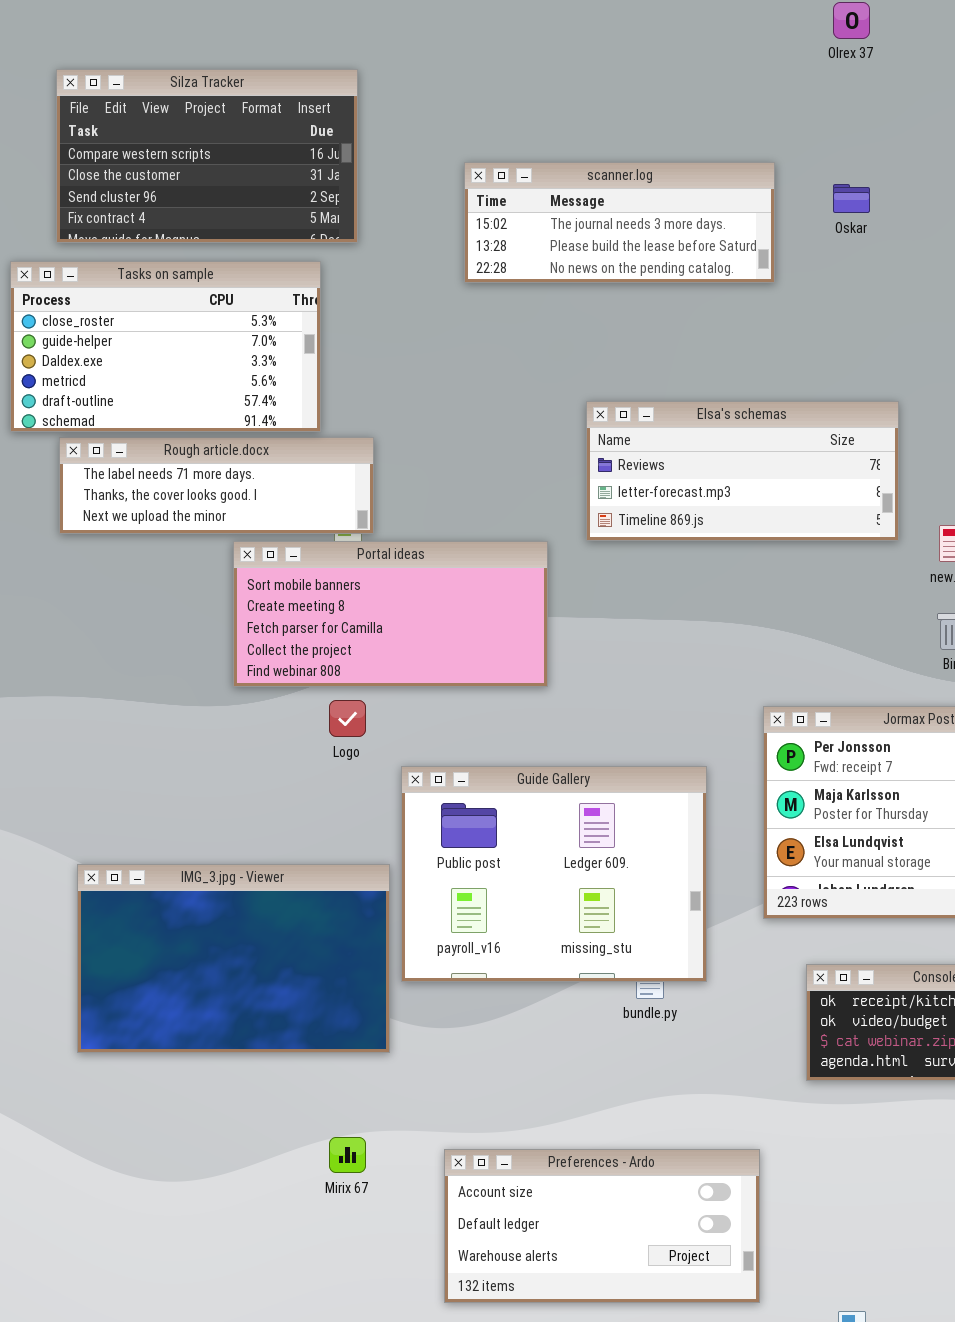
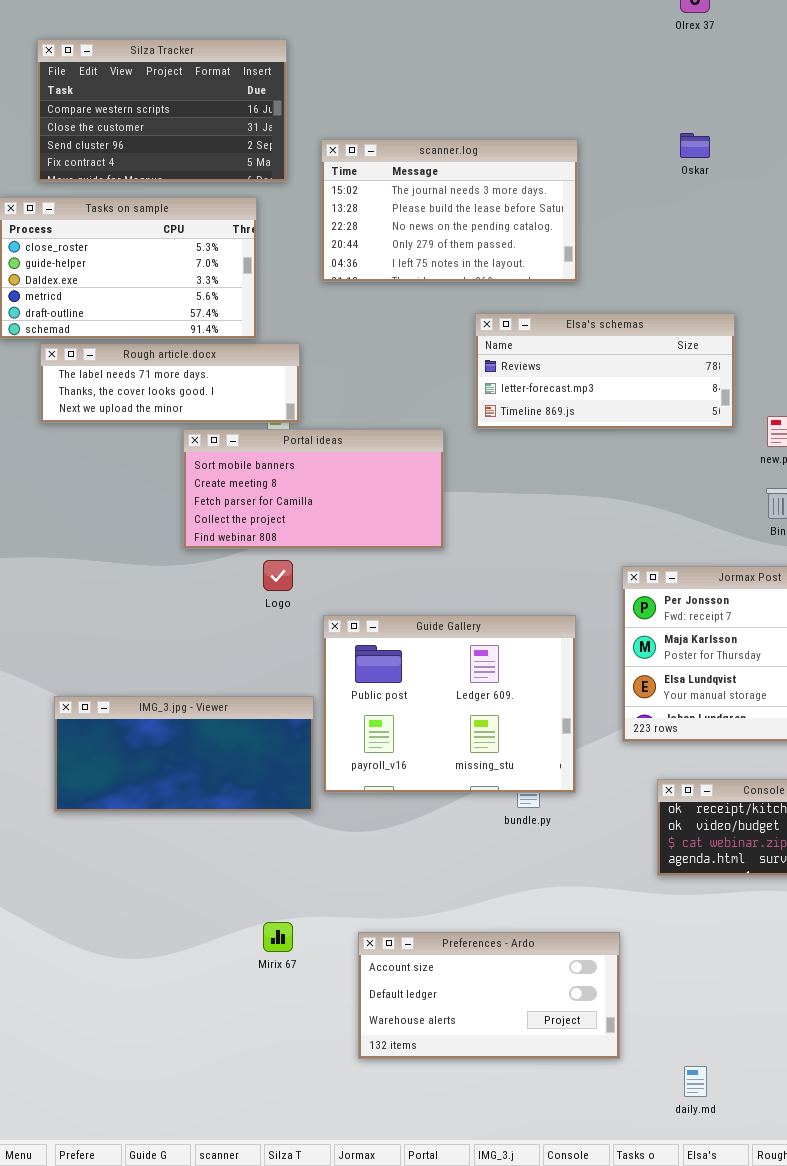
scanner.log: [464,162,775,283] -> [321,139,578,282], moved, resized
IMG_3.jpg - Viewer: [77,864,390,1053] -> [54,696,314,812], resized

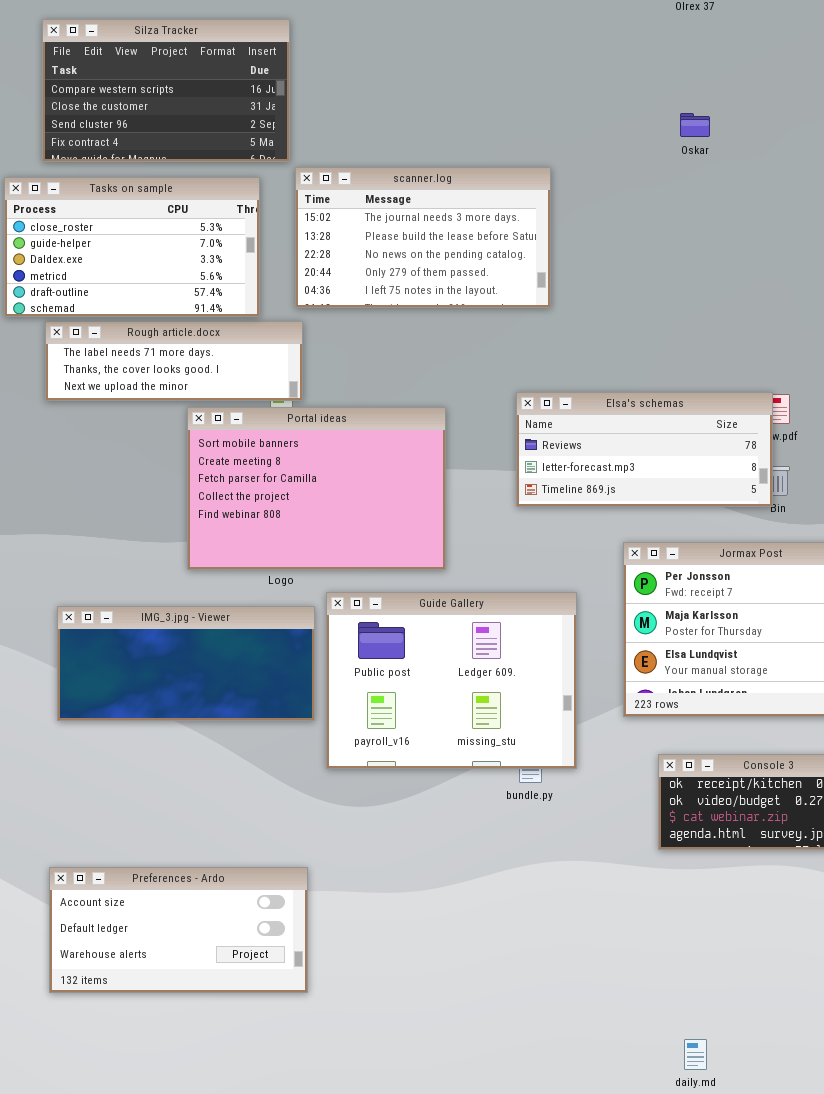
scanner.log: [321,139,578,282] -> [295,167,551,308], moved
Elsa's schemas: [475,313,735,429] -> [516,392,773,507], moved
Portal ideas: [183,429,444,549] -> [187,407,446,570], resized
IMG_3.jpg - Viewer: [54,696,314,812] -> [57,606,315,721], moved
Preferences - Ardo: [358,932,620,1059] -> [49,867,308,993], moved

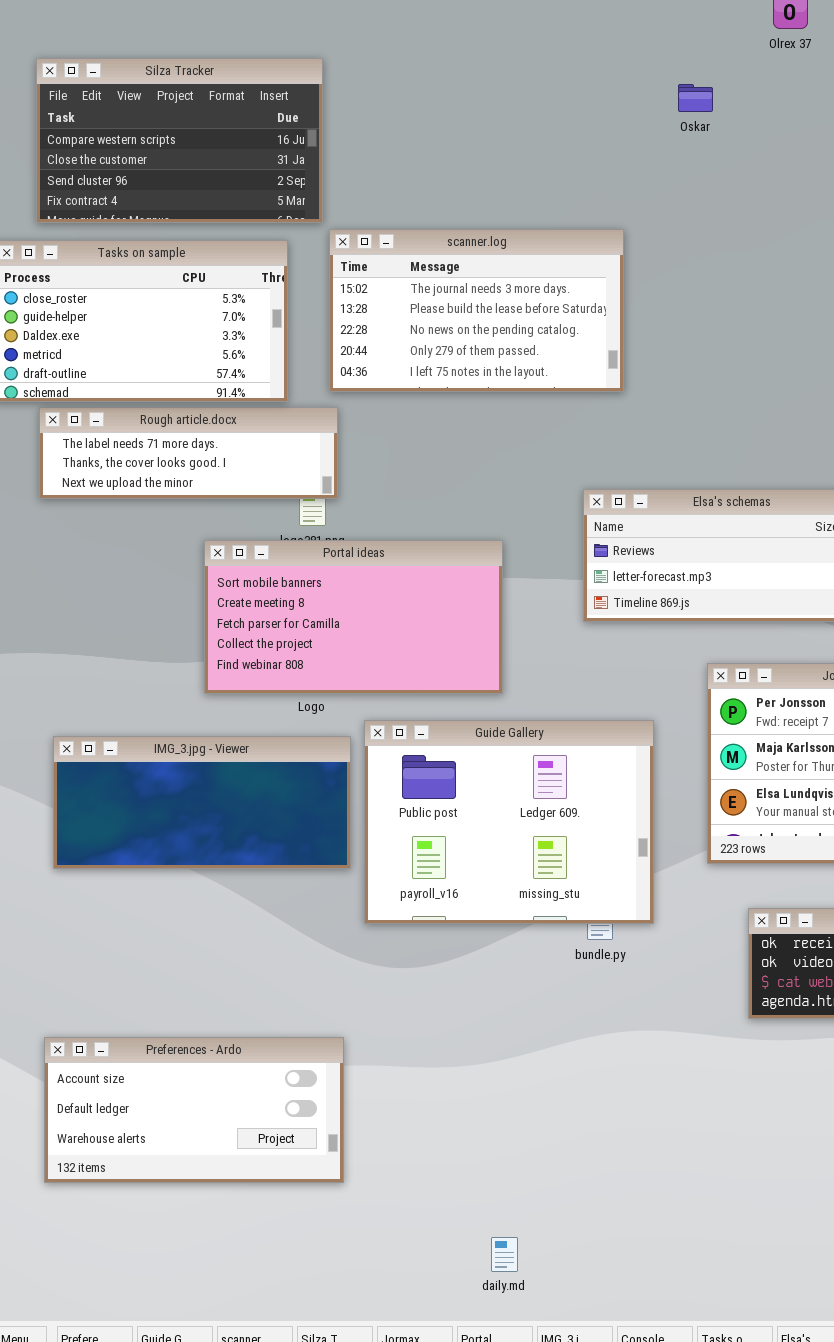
Oskar: [680,113,710,137] -> [678,84,713,112], moved
Portal ideas: [187,407,446,570] -> [204,540,503,694], resized
daily.md: [684,1039,707,1070] -> [491,1237,518,1272], moved

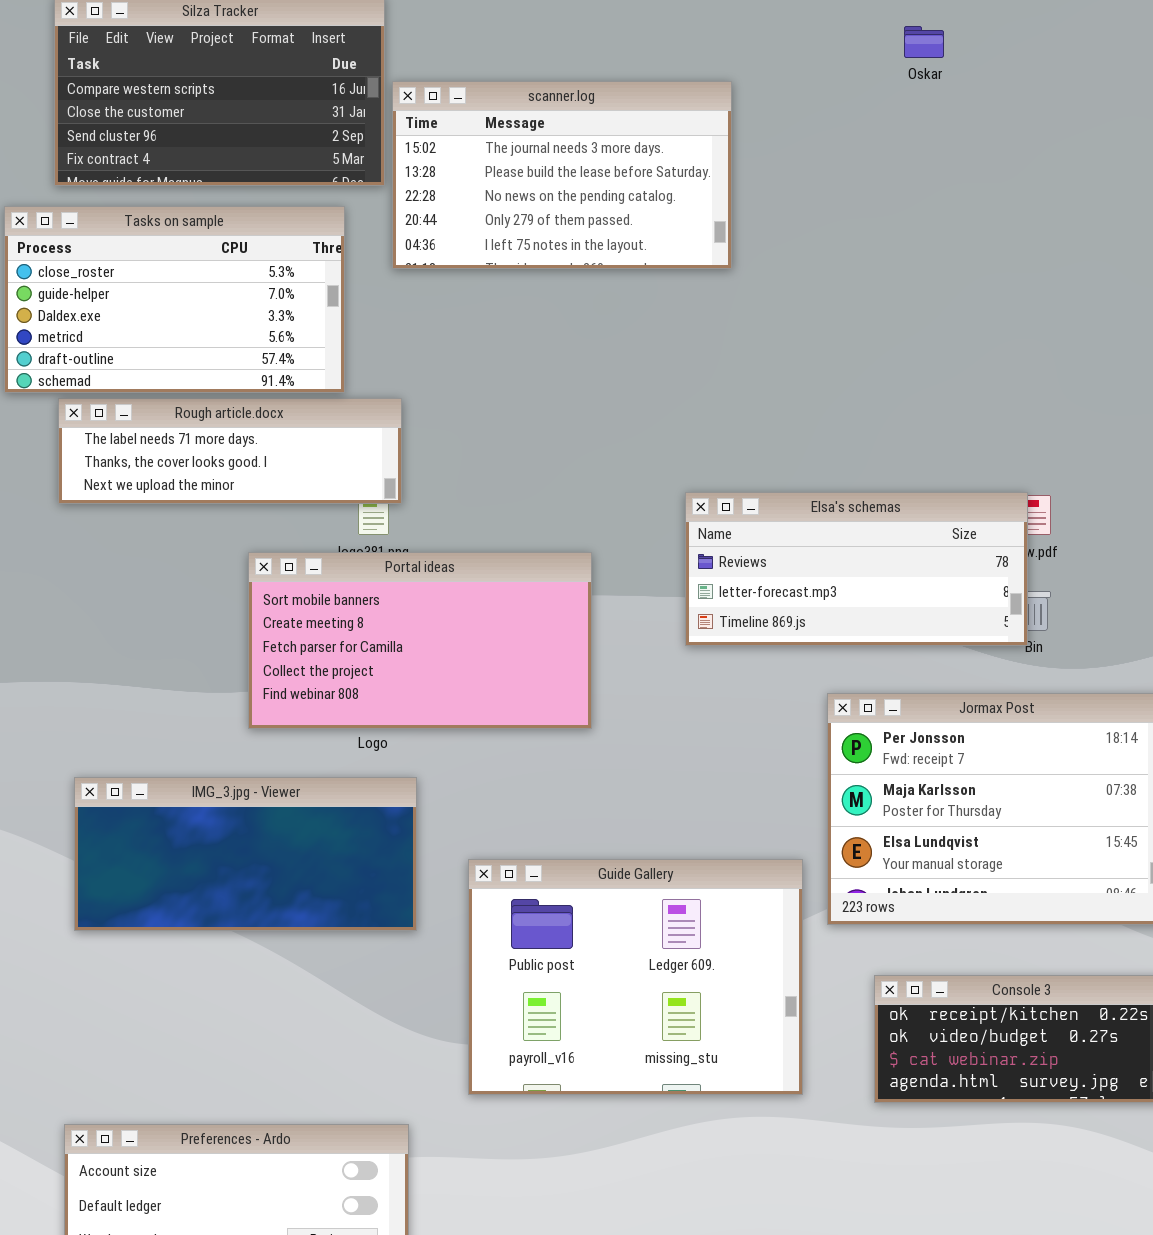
Oskar: [678,84,713,112] -> [904,26,944,58], moved
scanner.log: [329,229,624,392] -> [392,81,732,269], moved
Guide Gallery: [364,720,654,924] -> [468,859,803,1095], moved

